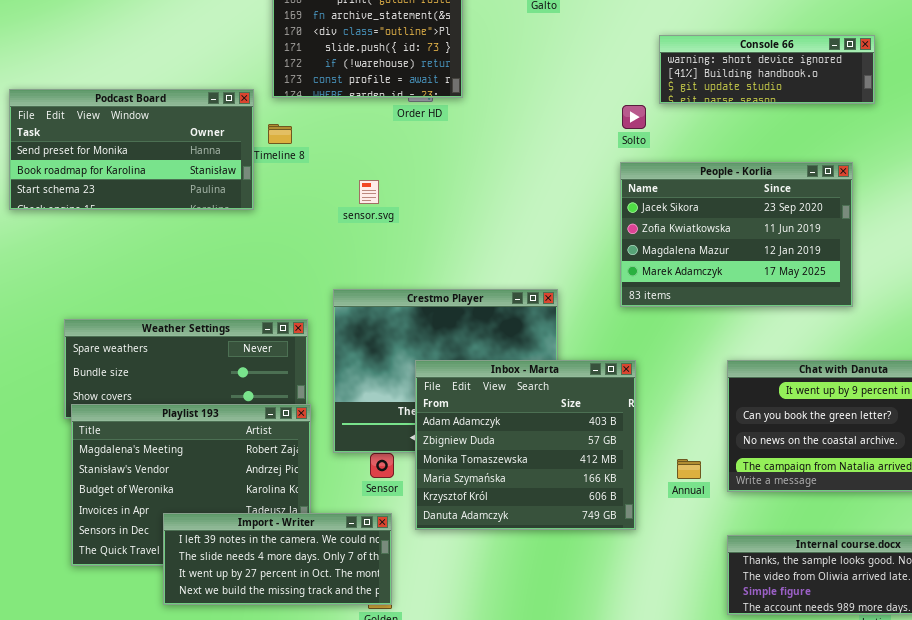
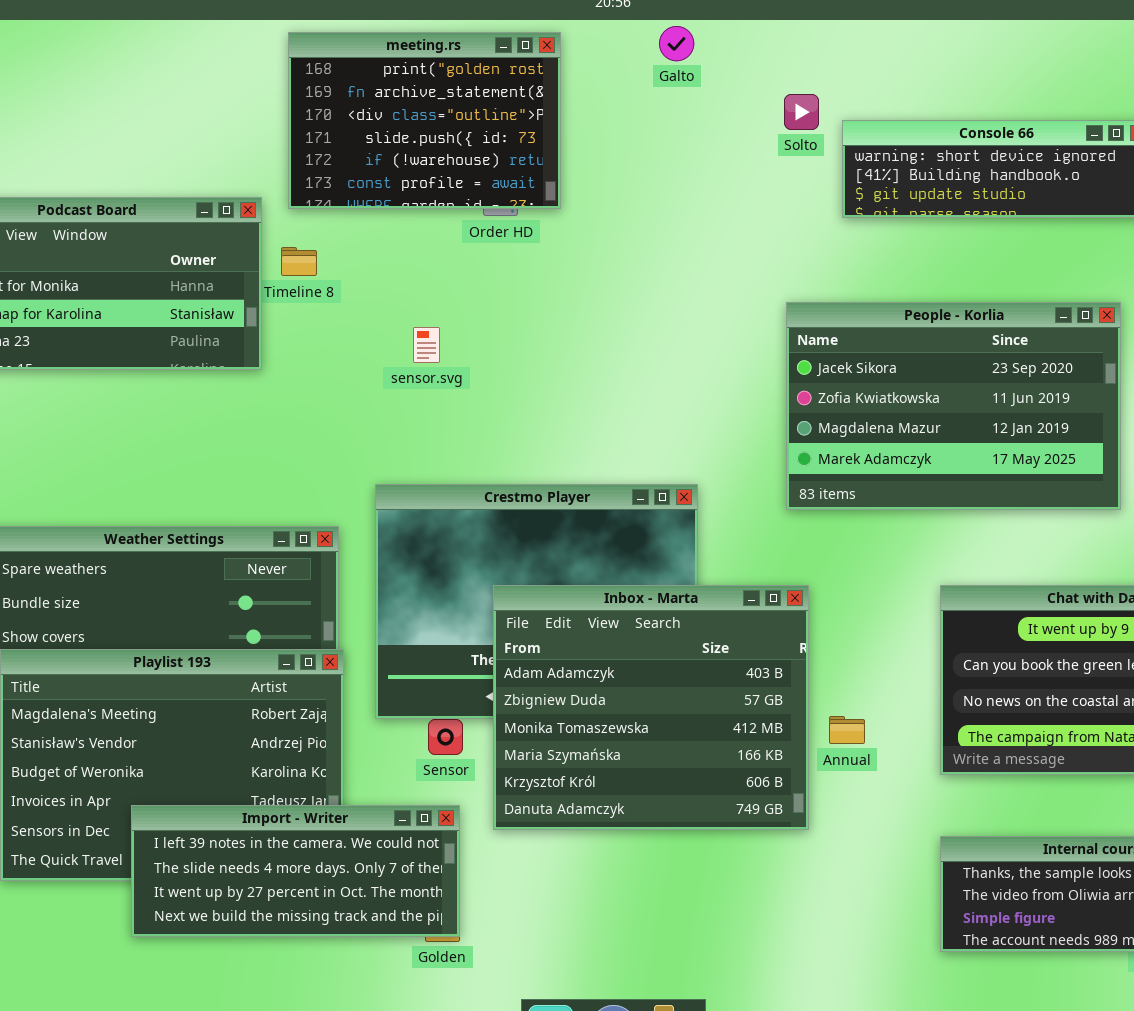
Solto: [622,105,646,129] -> [784,94,819,130], moved
Annual: [677,459,701,479] -> [829,716,865,744], moved

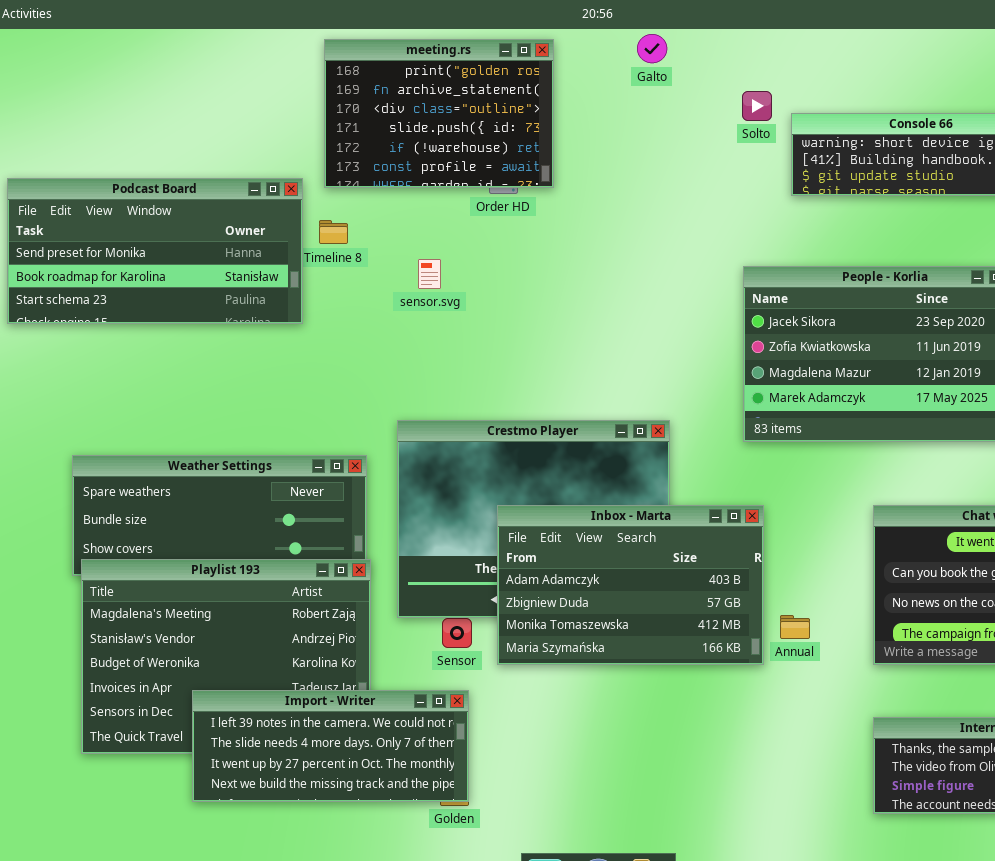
sensor.svg: [413,327,440,363] -> [418,259,441,289], moved
Inbox - Marta: [493,585,809,830] -> [497,505,764,665], resized

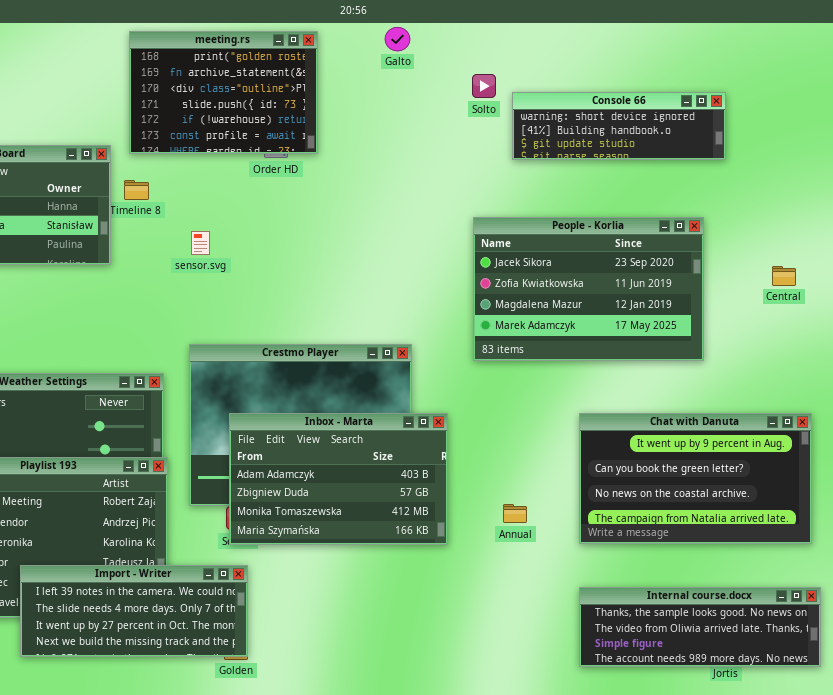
sensor.svg: [418,259,441,289] -> [191,231,210,255], moved
Inbox - Marta: [497,505,764,665] -> [229,413,448,545], moved

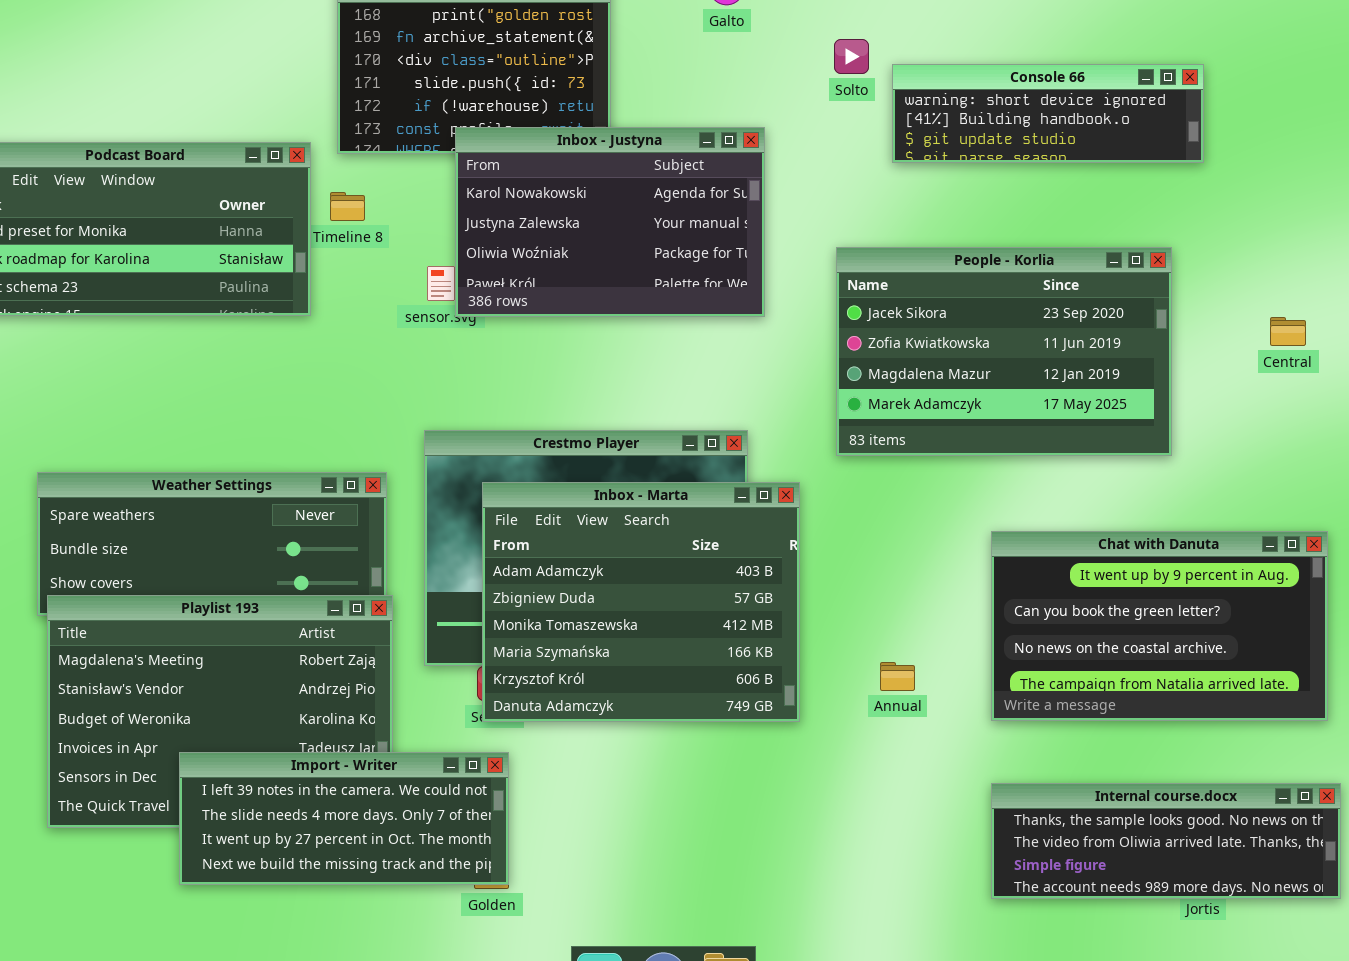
Inbox - Justyna: none -> [455,127,765,317], opened
Inbox - Marta: [229,413,448,545] -> [482,482,800,722], resized

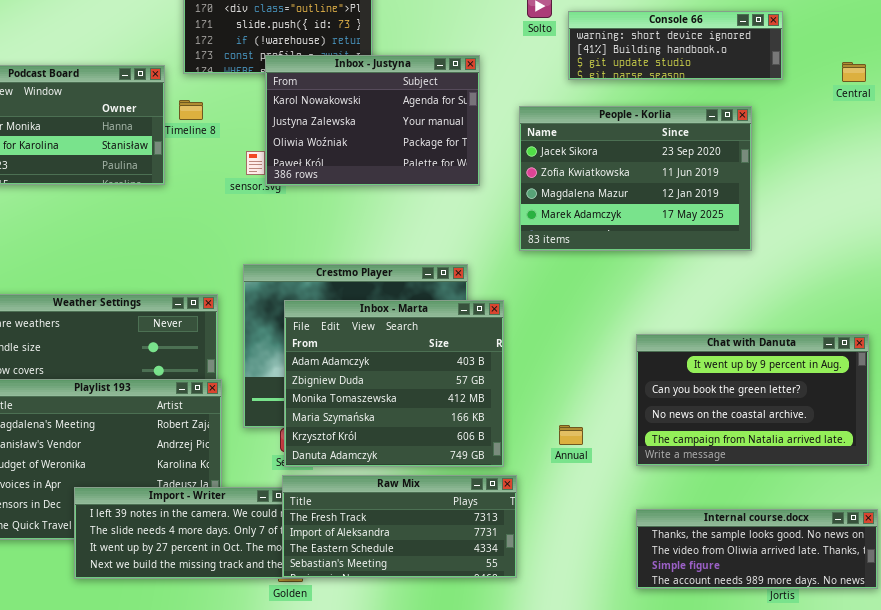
People - Korlia: [836,247,1172,456] -> [519,106,752,251], moved
Central: [1270,317,1306,346] -> [842,62,866,82], moved
Raw Mix: none -> [282,475,517,578], opened

